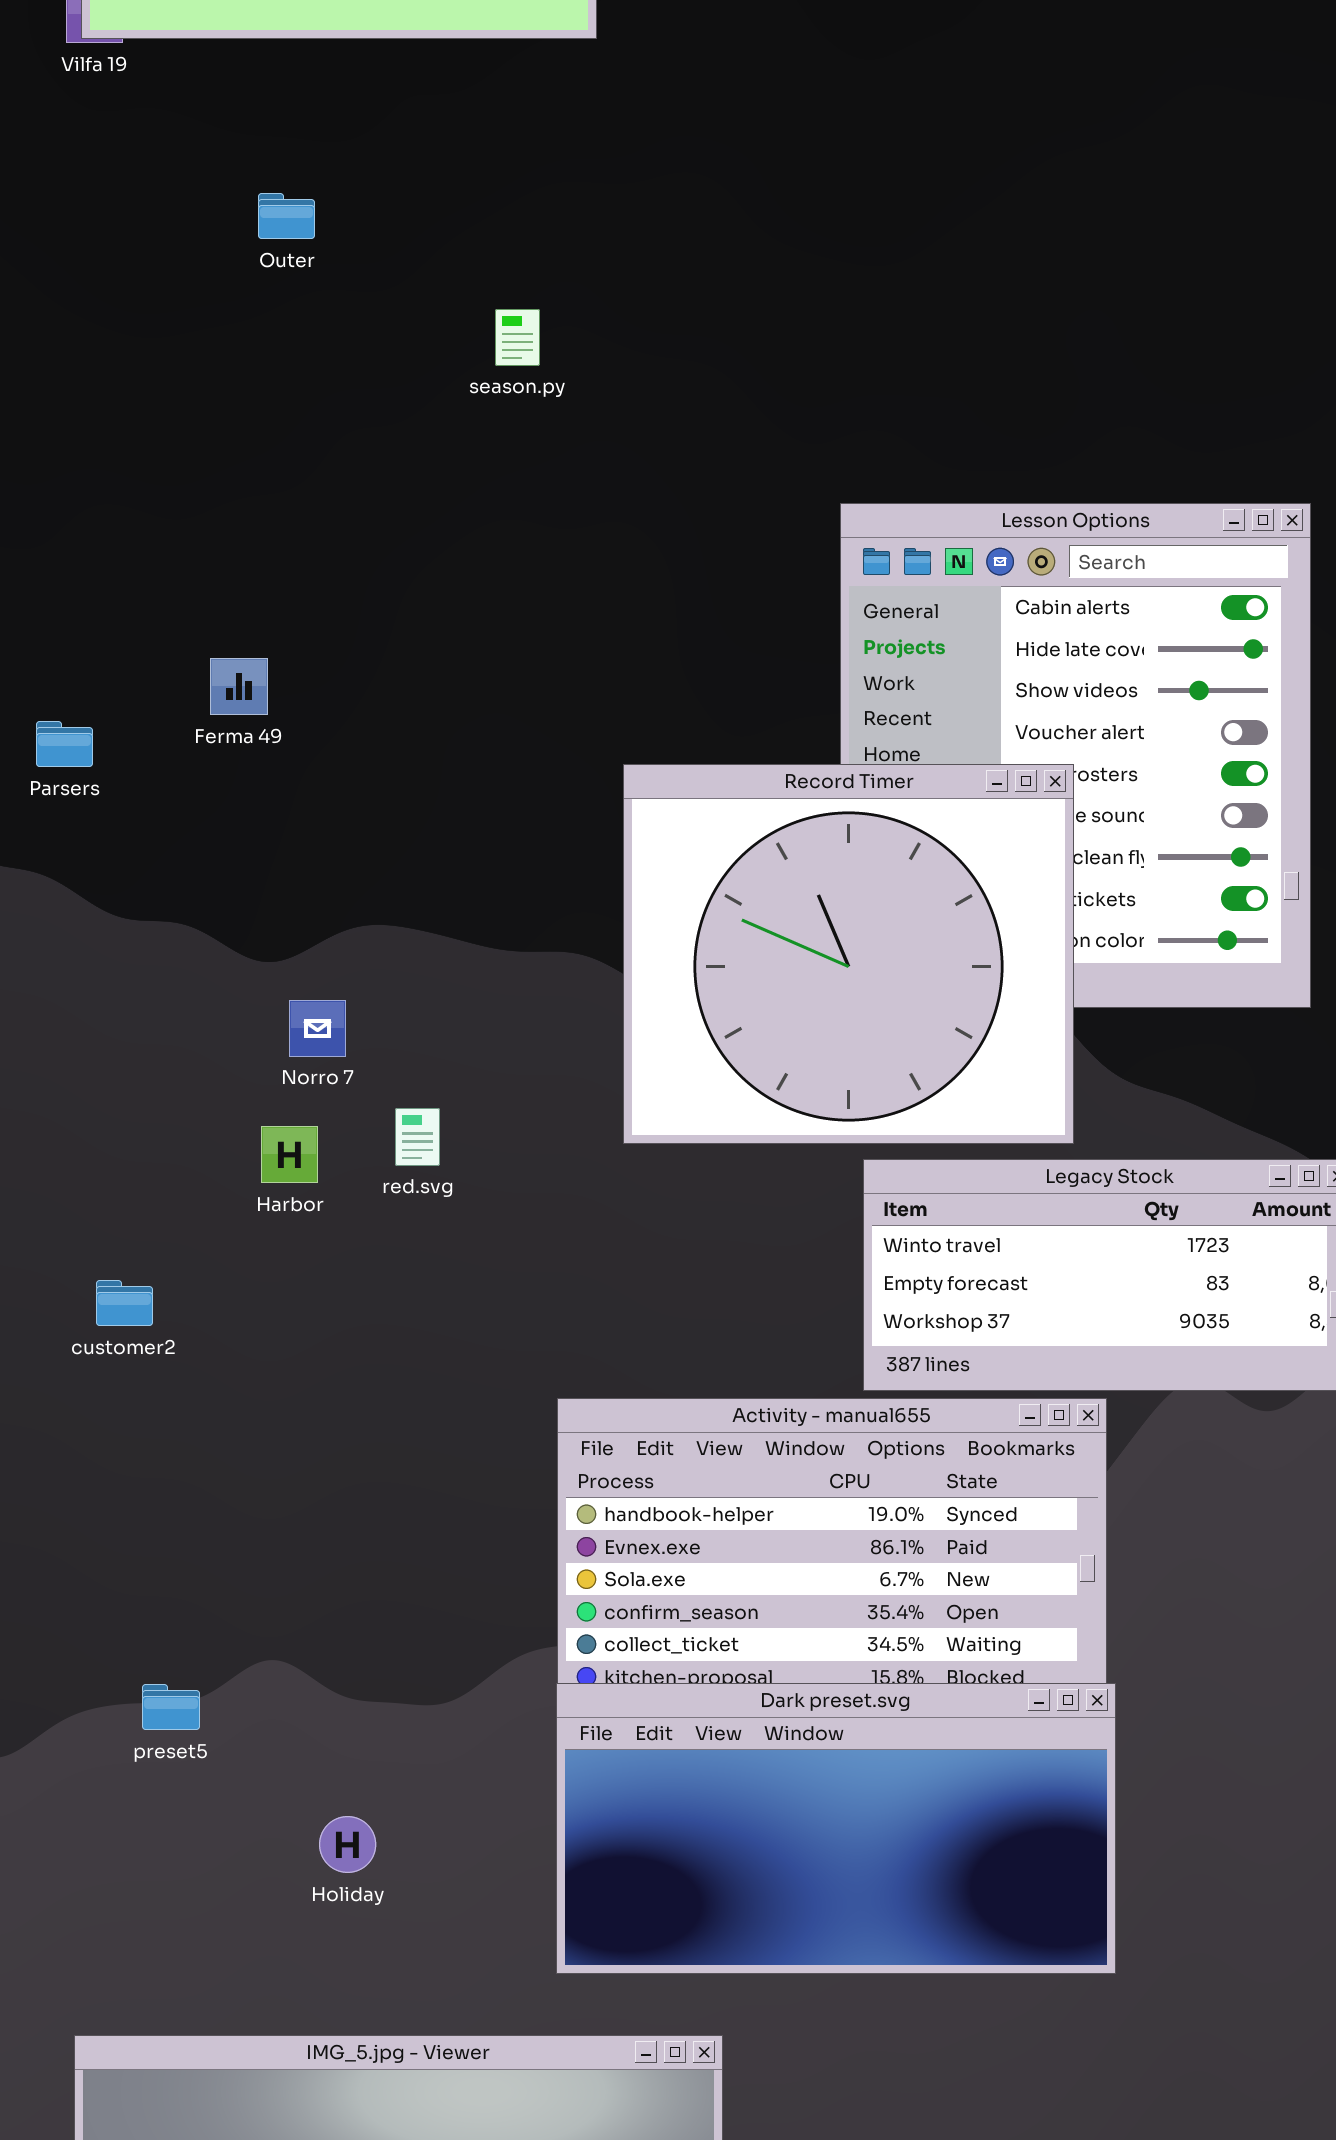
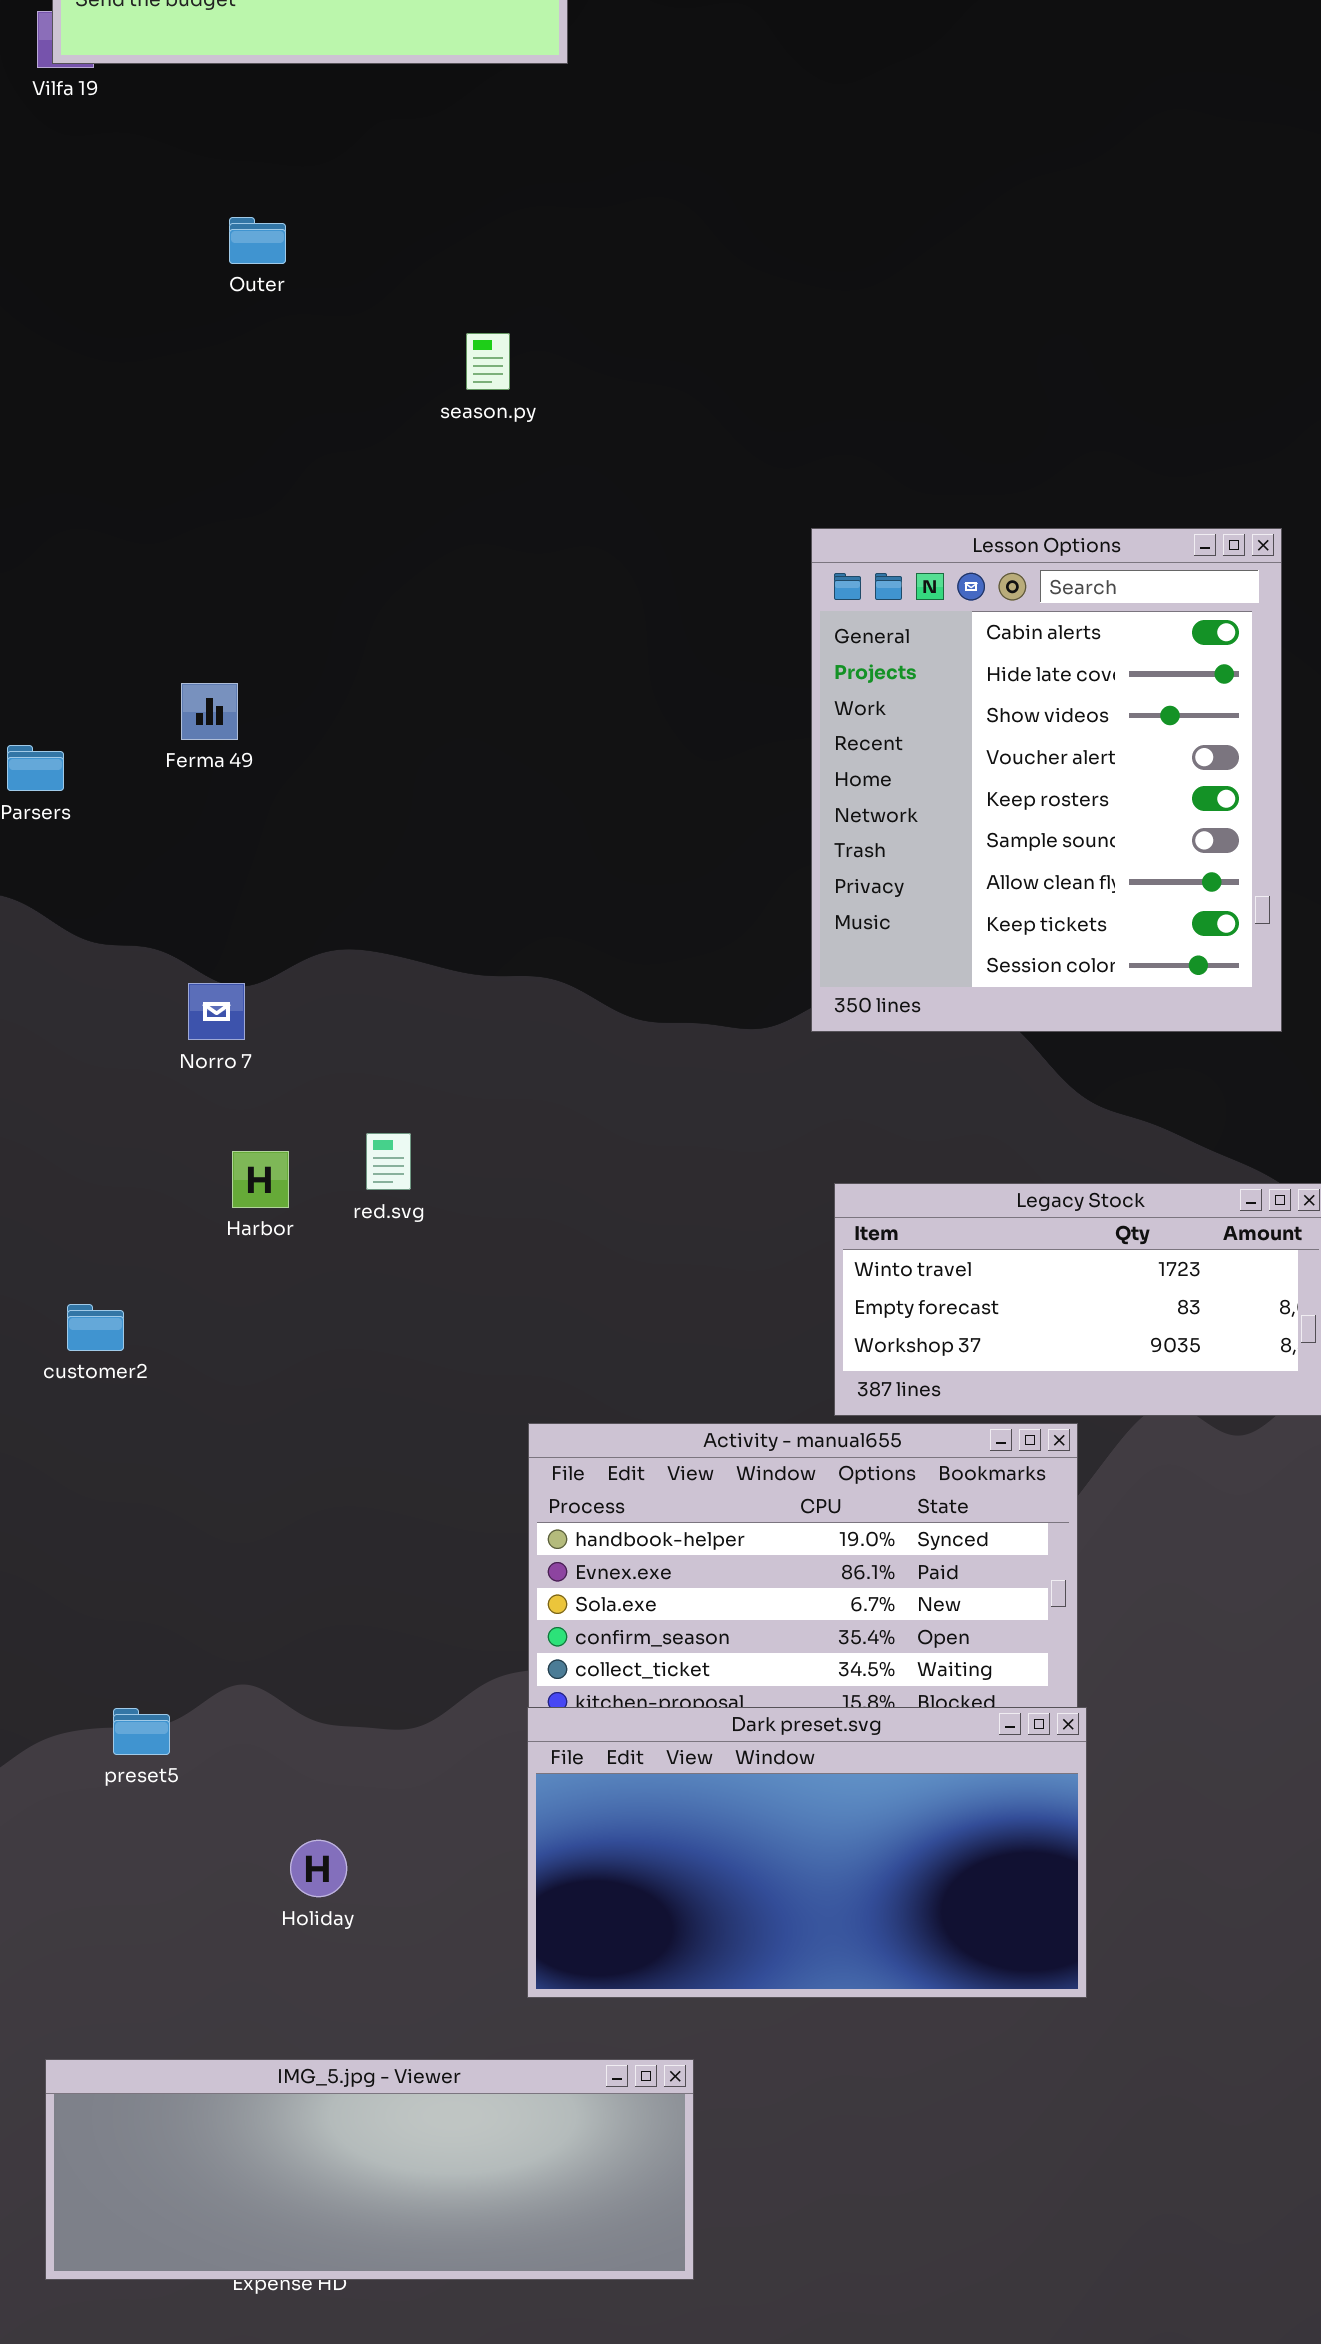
Record Timer: [623,764,1074,1144] -> none, closed
Norro 7: [289,1000,346,1057] -> [188,983,245,1040], moved

